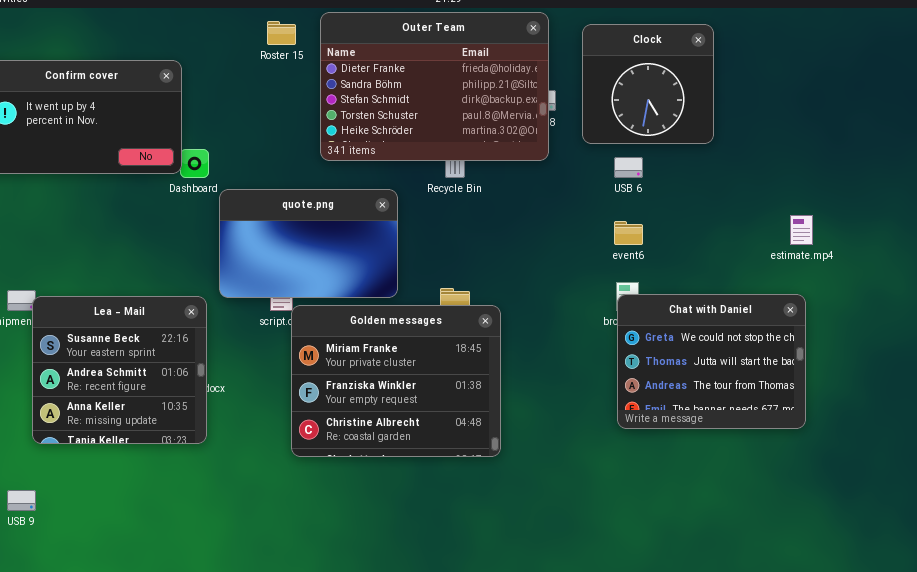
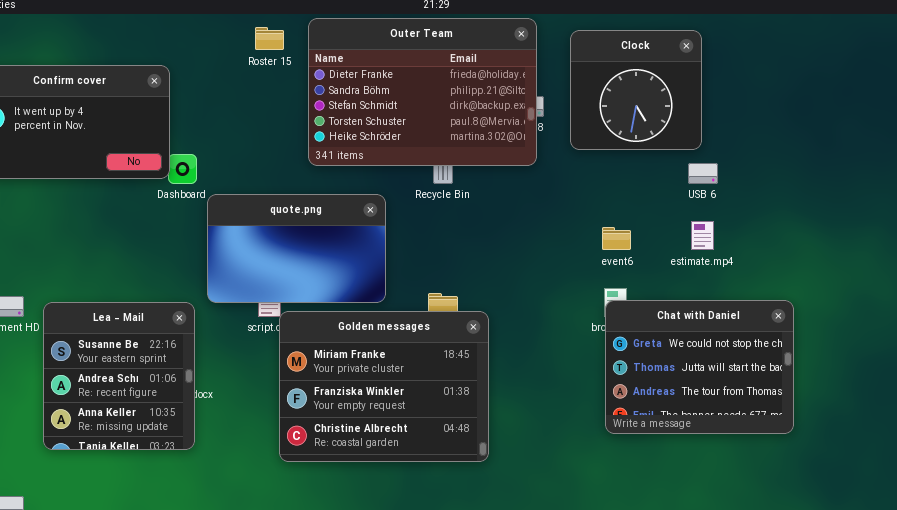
USB 6: [614,157,643,178] -> [688,163,718,184], moved
estimate.mp4: [790,215,813,245] -> [691,221,714,250], moved
Lea - Mail: [32,296,207,444] -> [43,302,195,450], resized

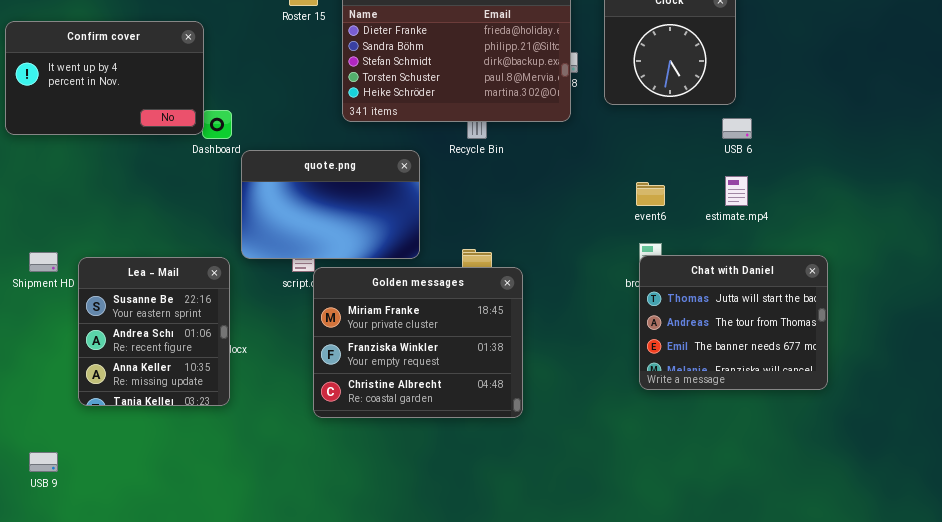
Chat with Daniel: [605,300,794,434] -> [639,255,828,390], scrolled down 1 row

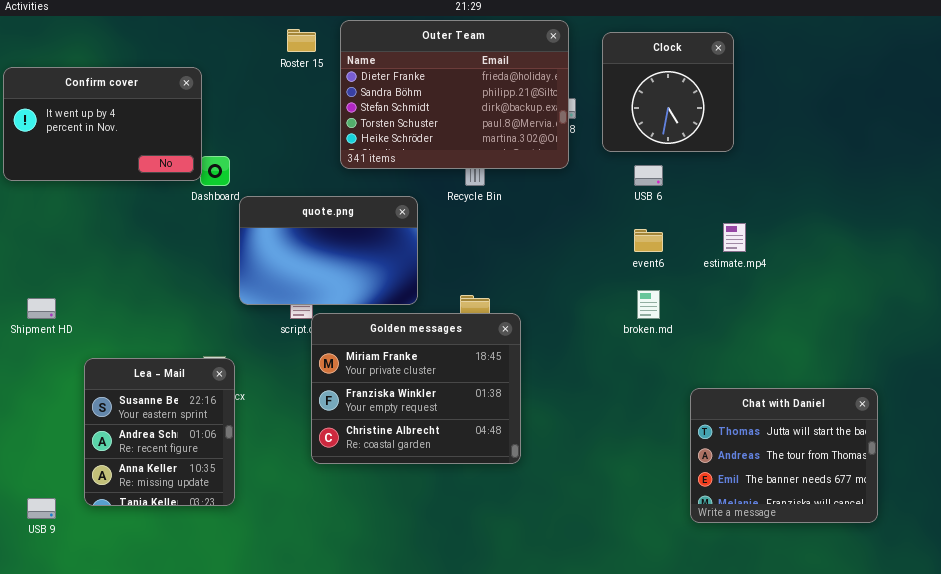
USB 6: [722,118,752,139] -> [634,165,663,186], moved
Chat with Daniel: [639,255,828,390] -> [690,388,878,523], moved
Lea - Mail: [78,257,230,406] -> [84,358,235,506], moved

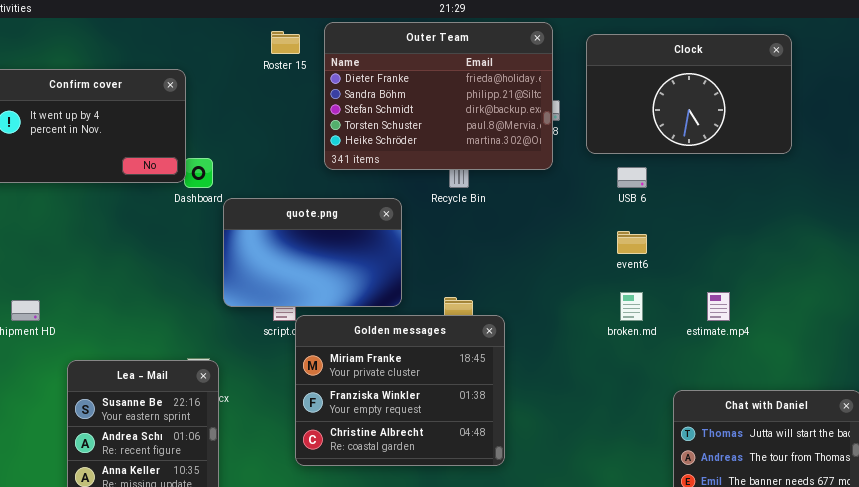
Clock: [602,32,734,152] -> [586,34,792,154], resized
estimate.mp4: [723,223,746,252] -> [707,292,730,321], moved

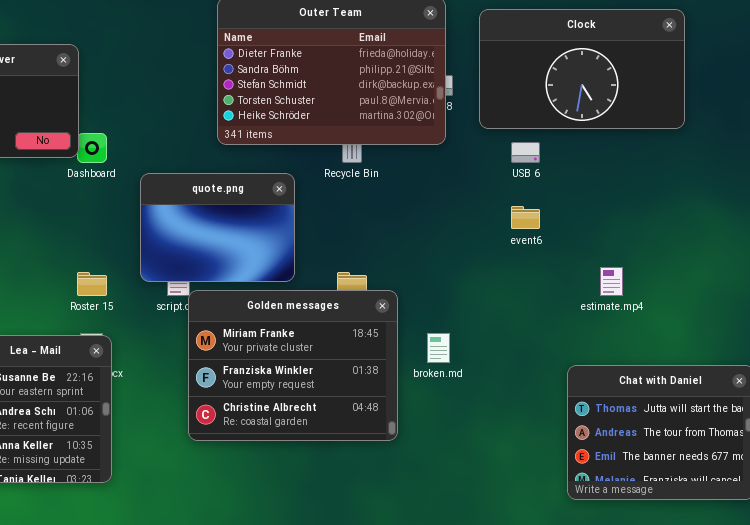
Roster 15: [271,31,300,54] -> [77,272,107,296], moved
quote.png: [223,198,402,307] -> [140,173,295,282], resized
broken.md: [620,292,643,321] -> [427,333,450,363], moved

